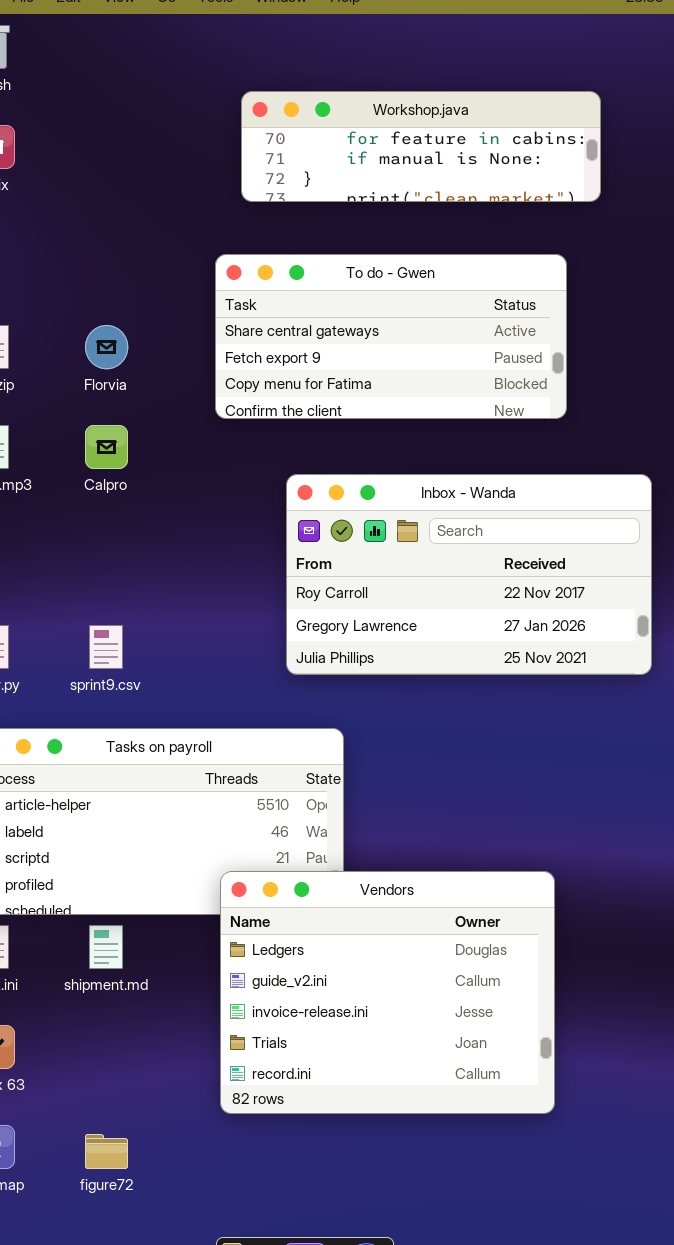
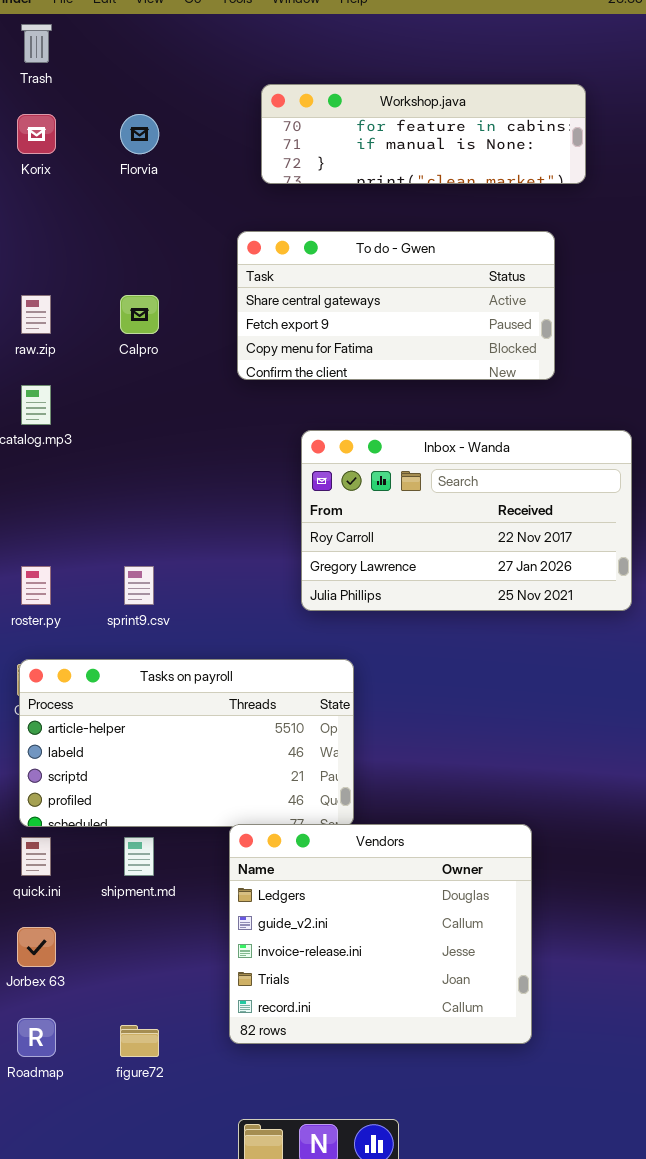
Florvia: [85,325,128,369] -> [120,114,159,154], moved
Calpro: [85,425,128,469] -> [120,295,159,334], moved
Vendors: [220,871,555,1114] -> [229,824,532,1044], moved

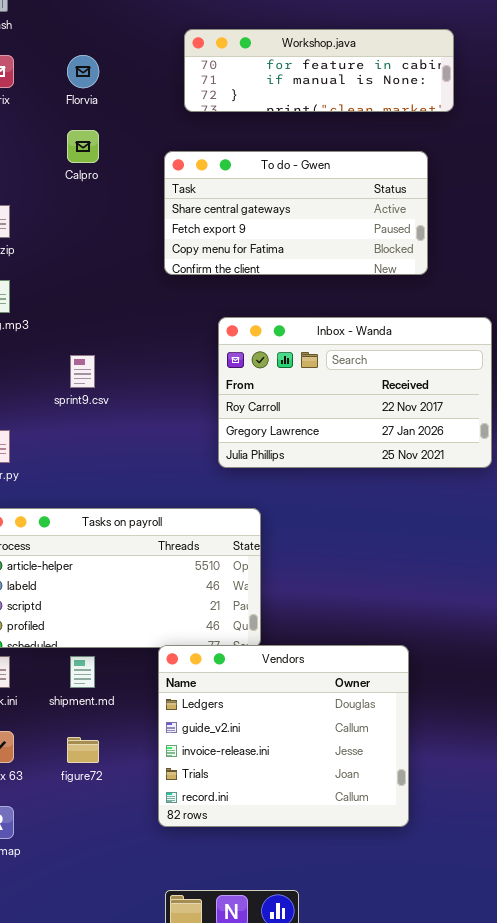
Calpro: [120,295,159,334] -> [67,130,99,163], moved
sprint9.csv: [124,566,154,605] -> [70,355,95,388], moved
figure72: [120,1025,159,1057] -> [67,737,99,763], moved

